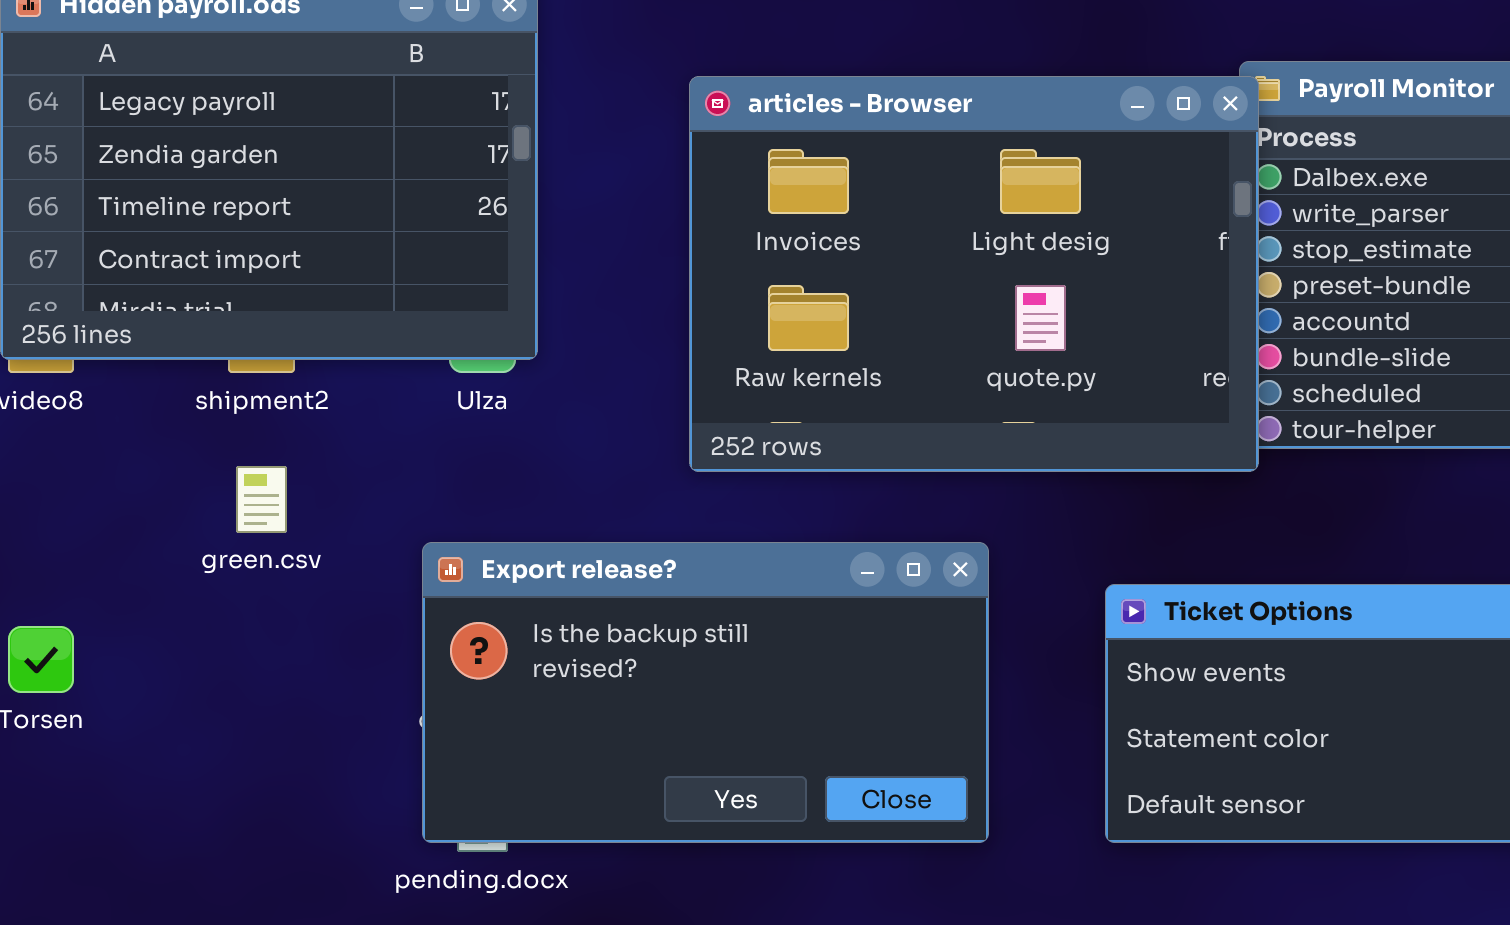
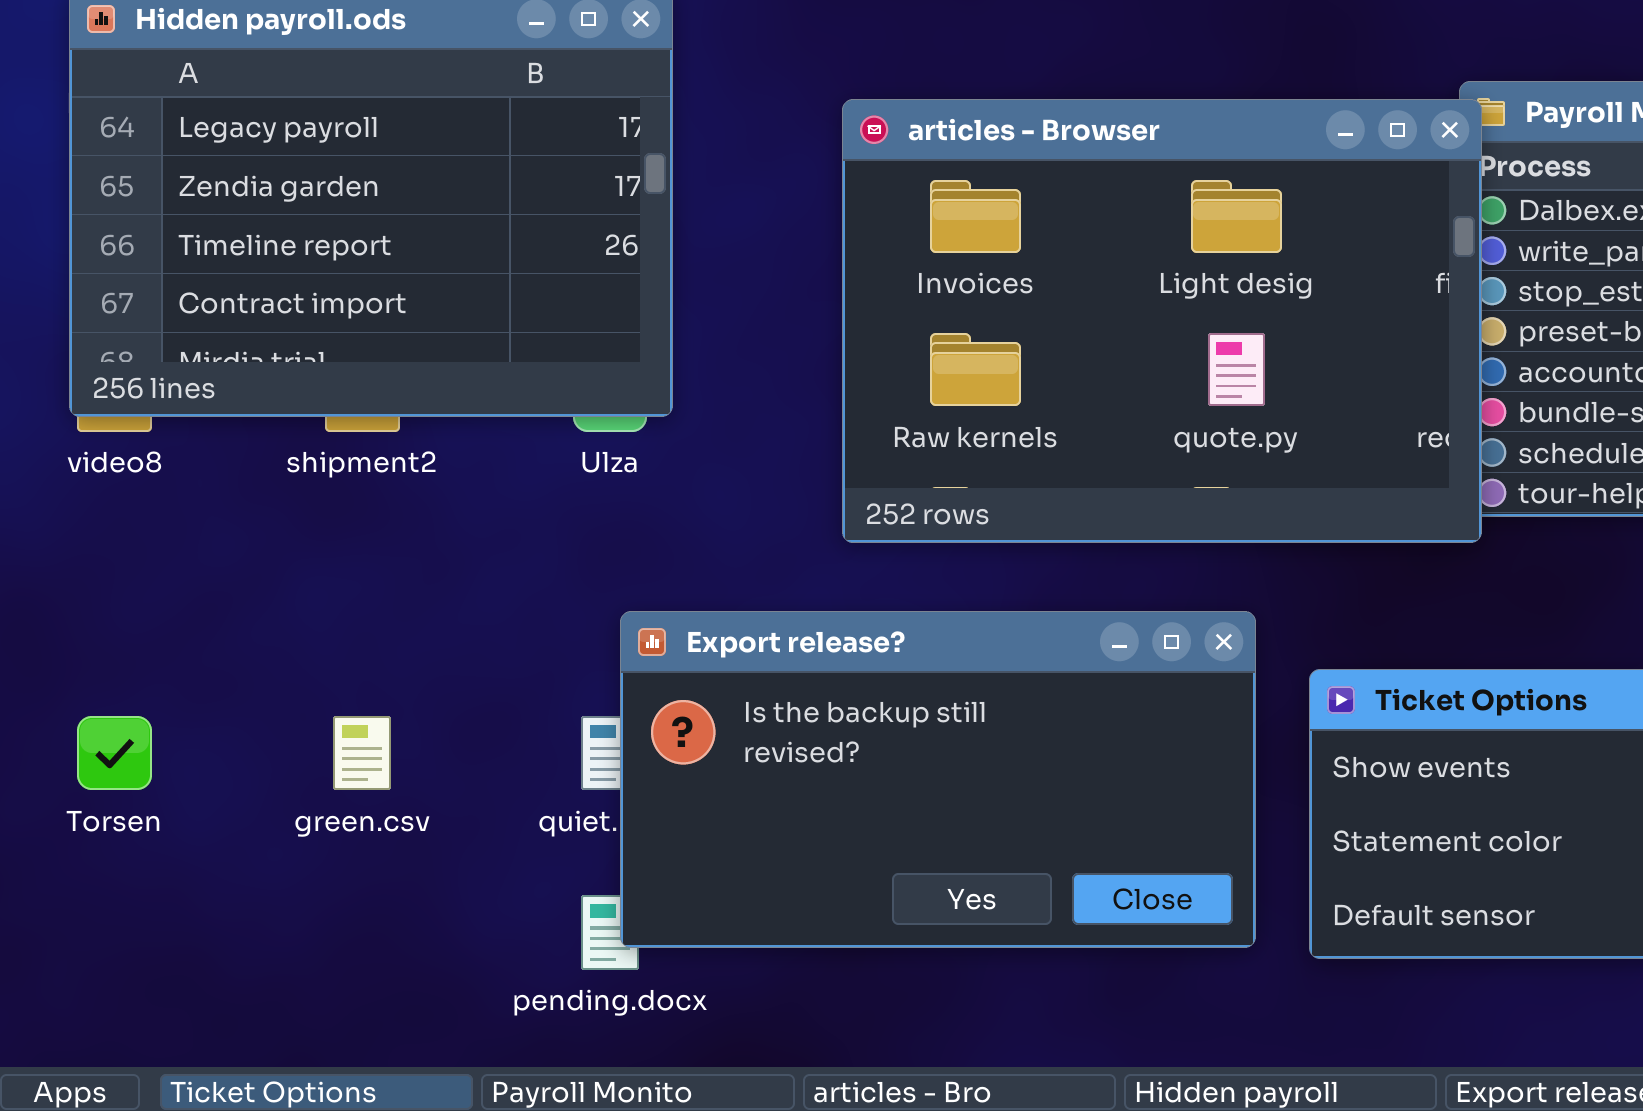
green.csv: [236,466,287,533] -> [333,716,391,790], moved
Export release?: [422,542,989,843] -> [620,611,1256,948], moved

